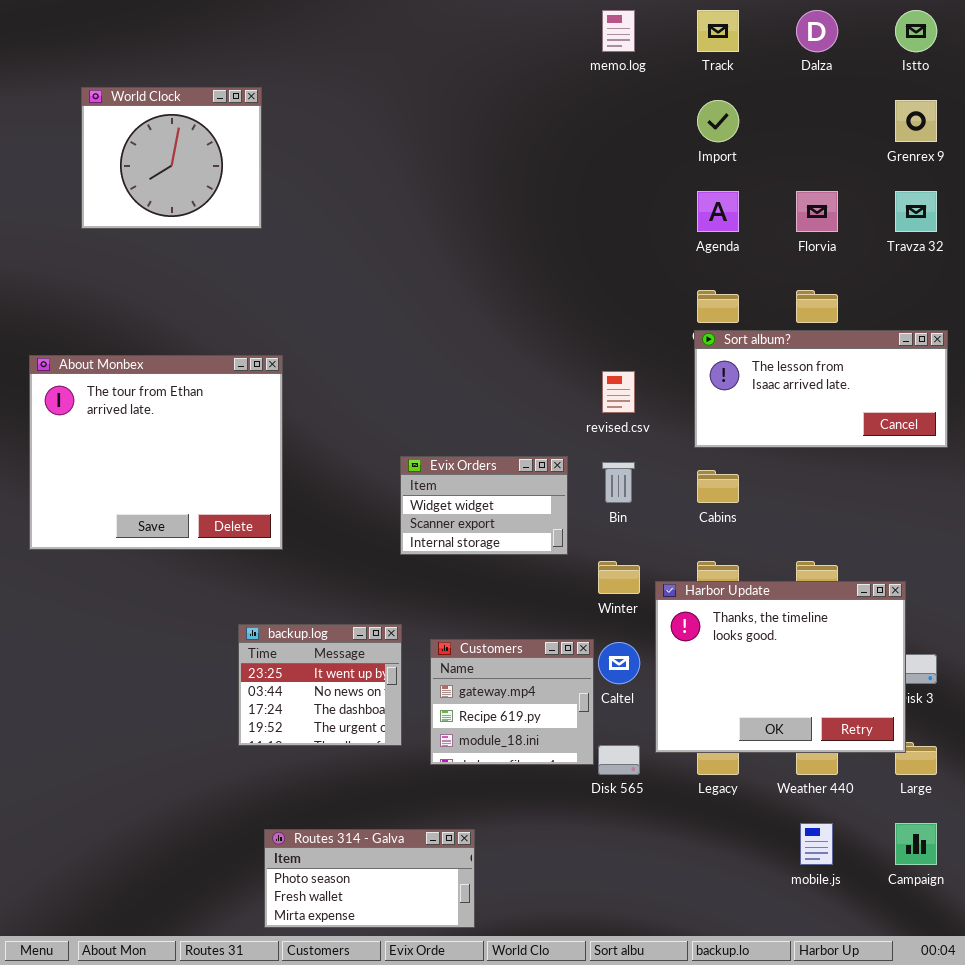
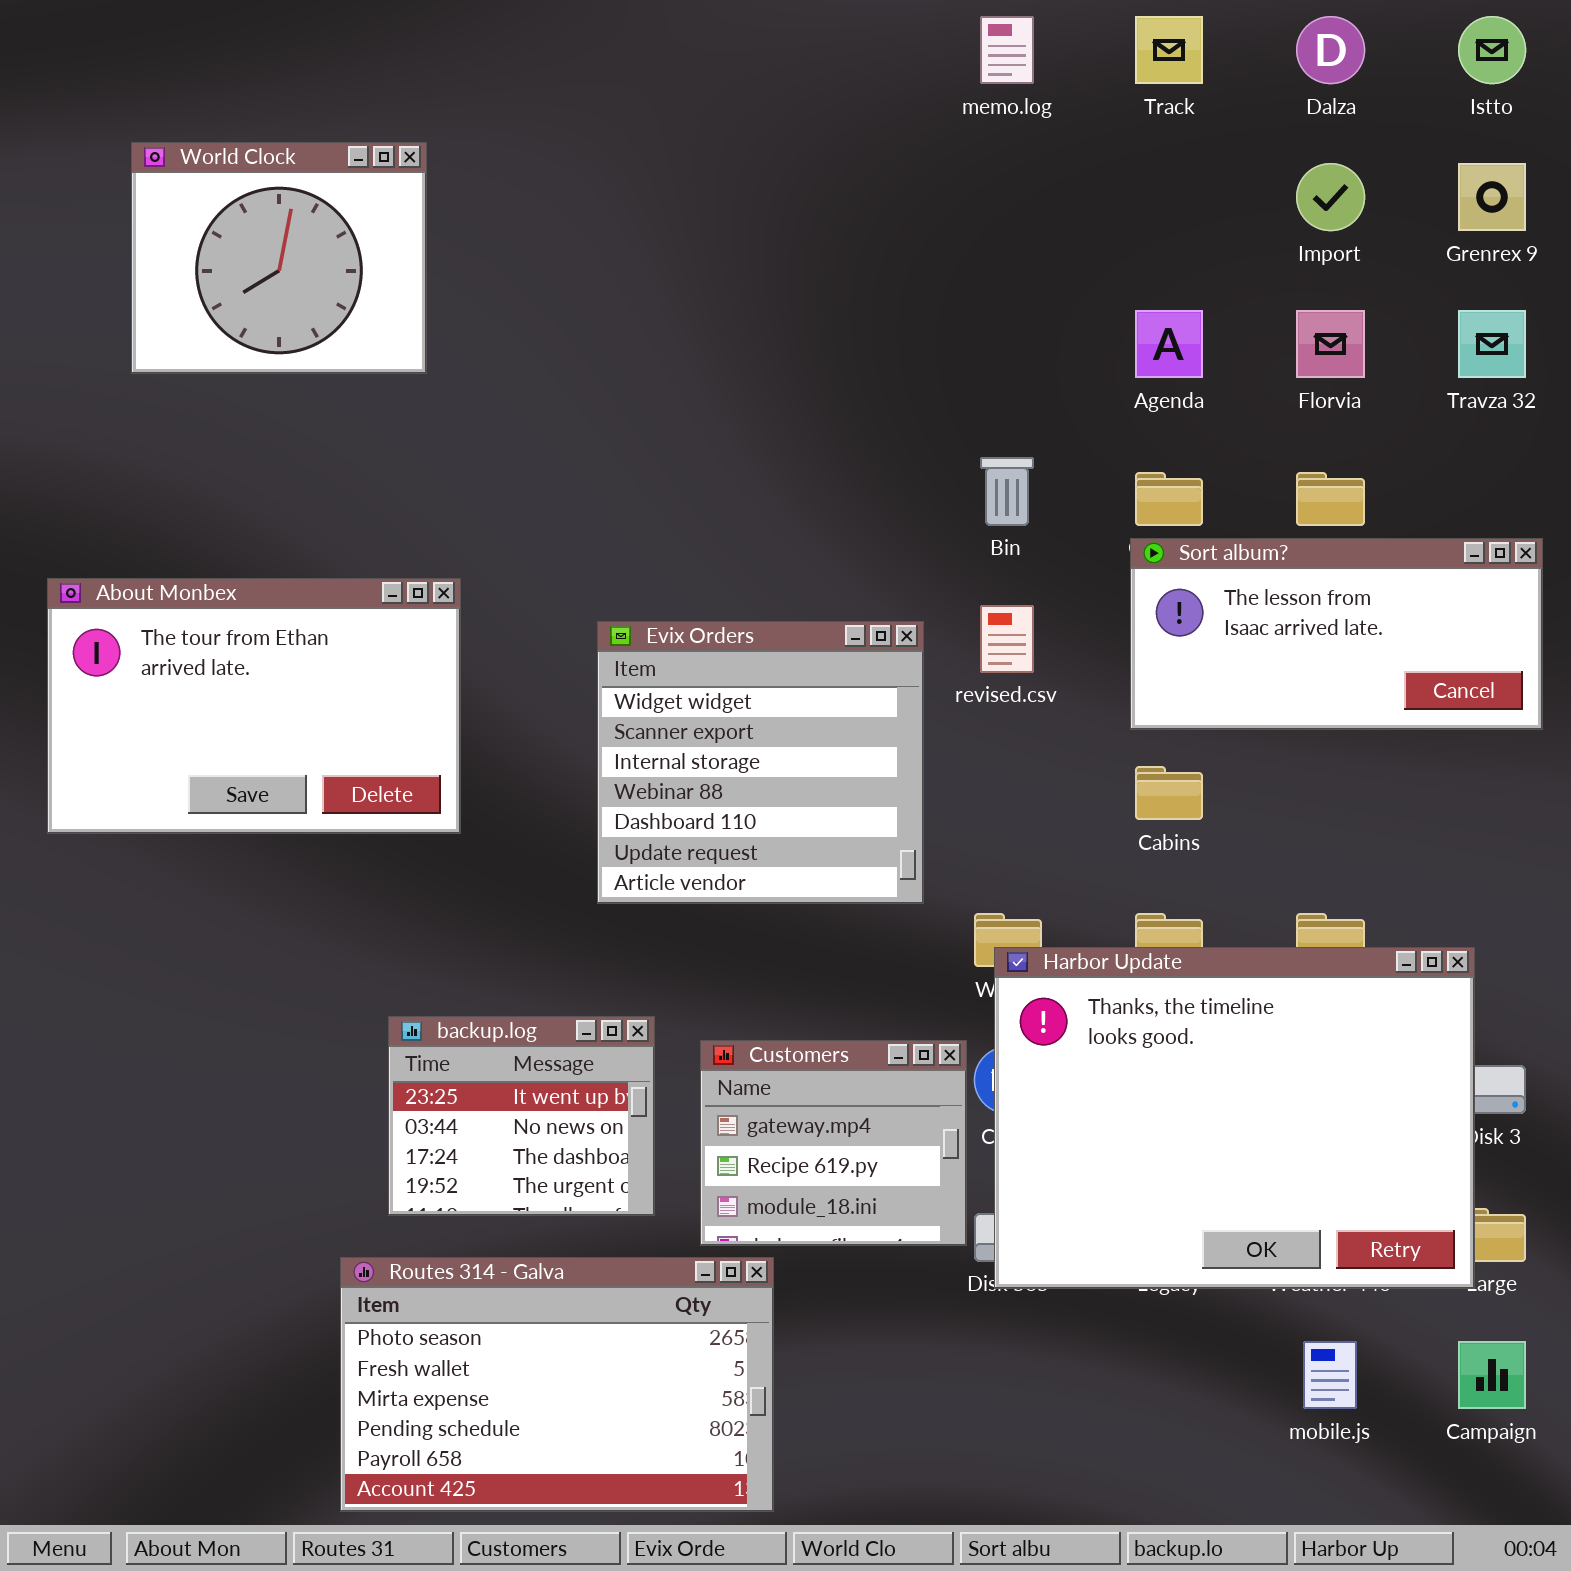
Import: [697,100,739,142] -> [1296,163,1365,231], moved
About Monbex: [29,355,283,550] -> [47,578,461,834], resized
Evix Orders: [400,456,568,555] -> [597,621,924,904], resized
Bin: [602,462,635,503] -> [980,457,1034,526], moved
Harbor Update: [655,581,906,753] -> [994,947,1475,1289], resized
Routes 314 - Galva: [264,829,475,928] -> [340,1257,774,1512], resized

